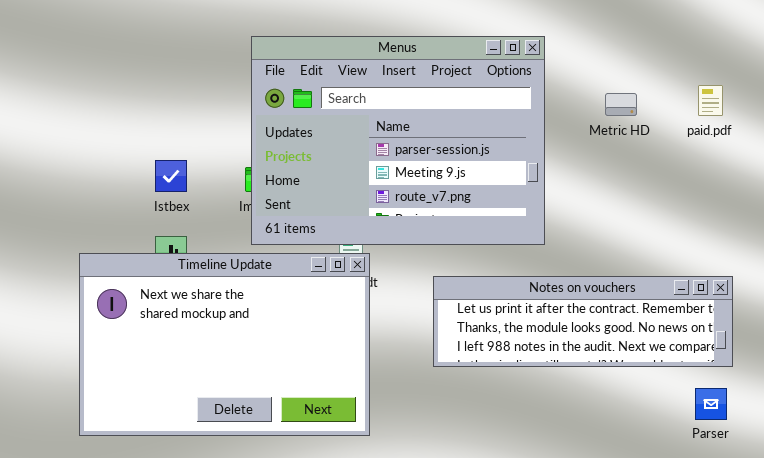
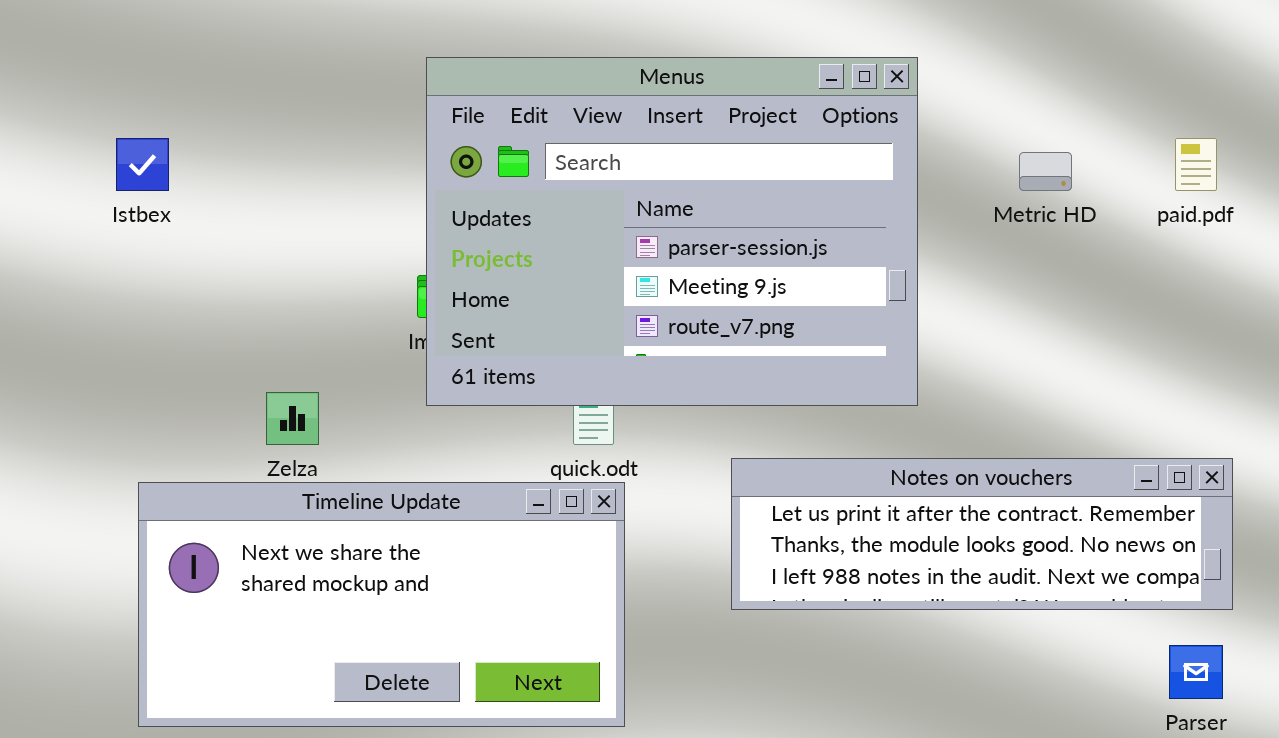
Istbex: [155,160,187,192] -> [116,138,169,191], moved
Timeline Update: [79,253,370,436] -> [138,482,625,727], resized

